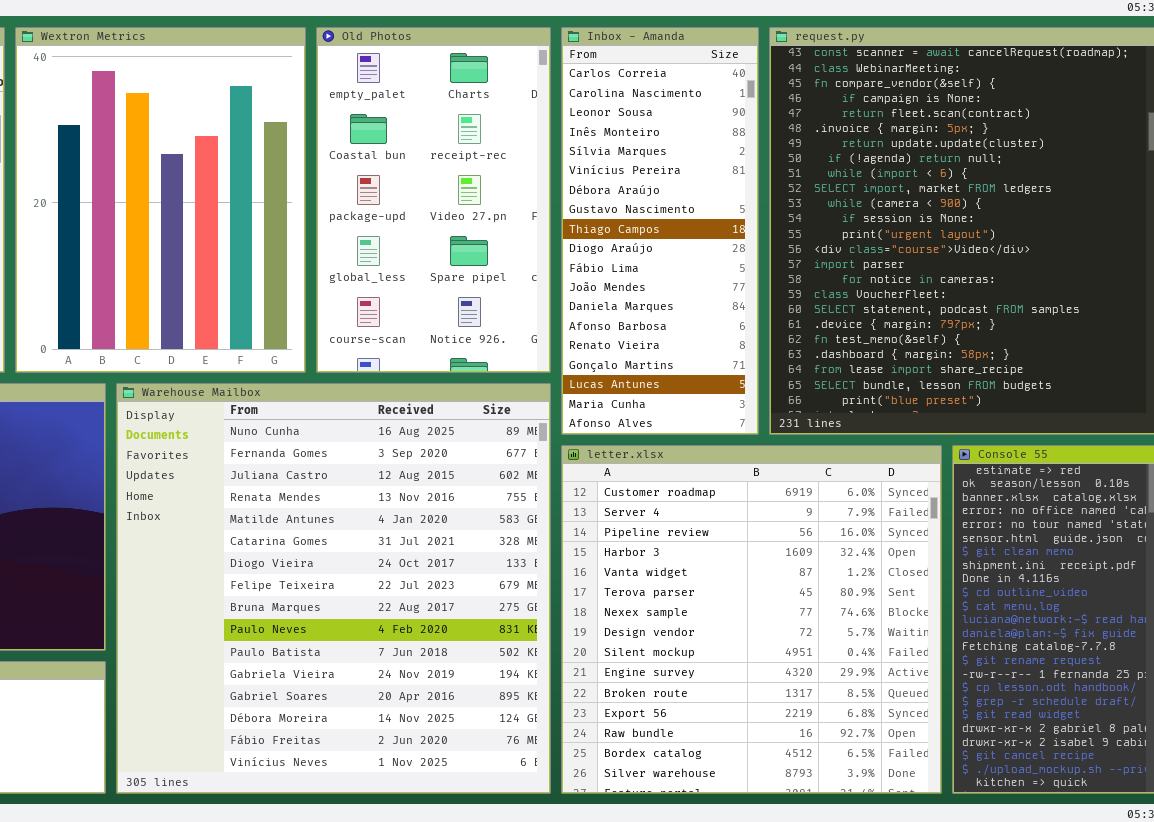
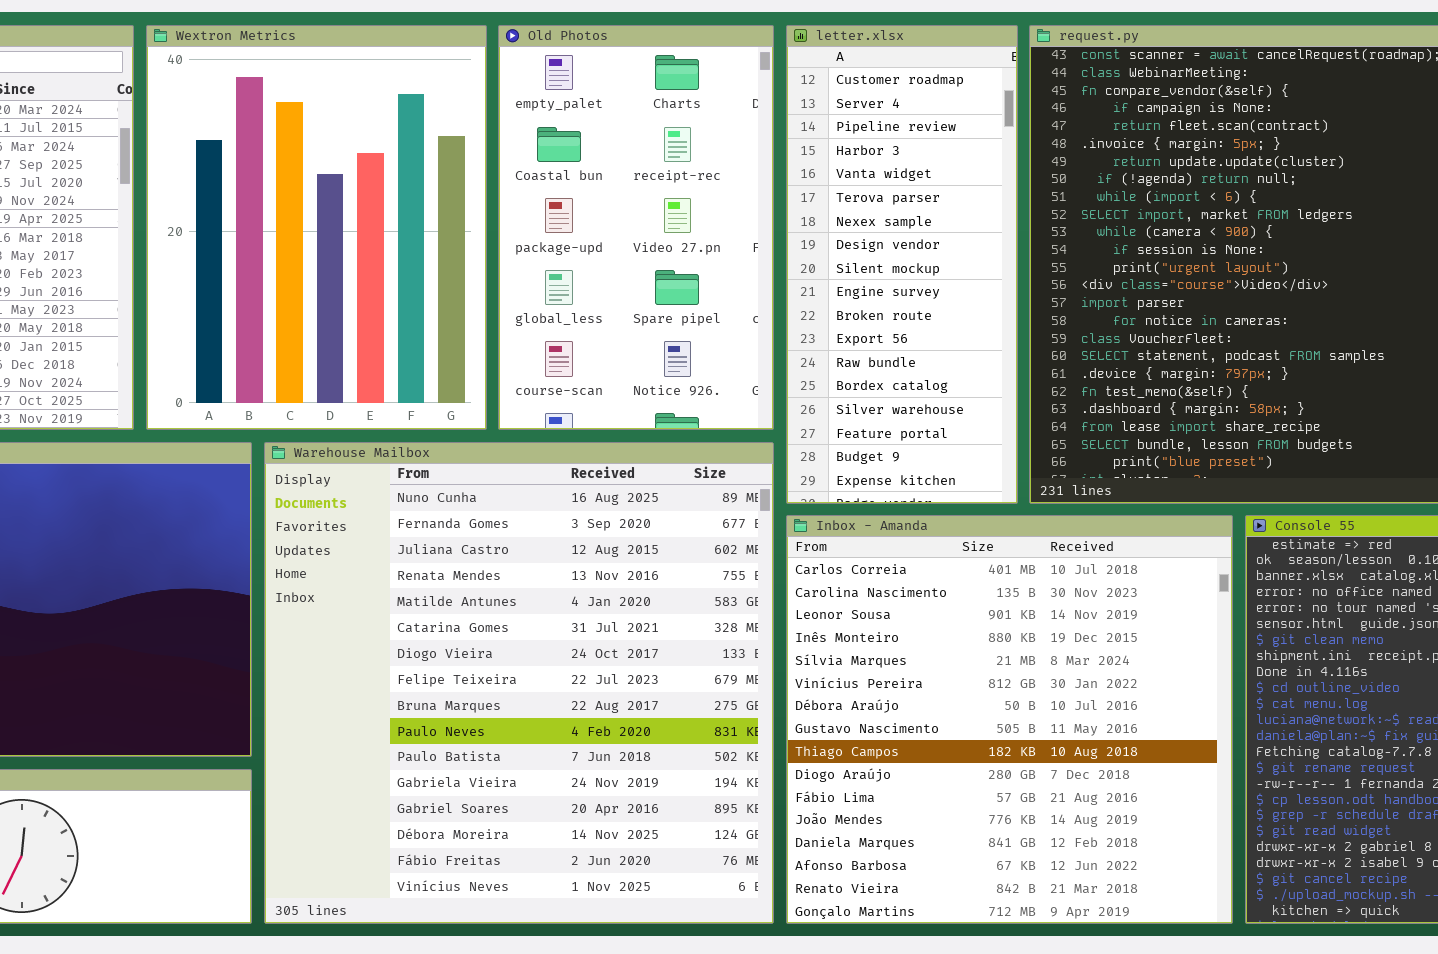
Inbox - Amanda: [561,27,759,435] -> [786,515,1233,924], moved, resized
letter.xlsx: [561,445,942,794] -> [786,25,1018,504], moved, resized

